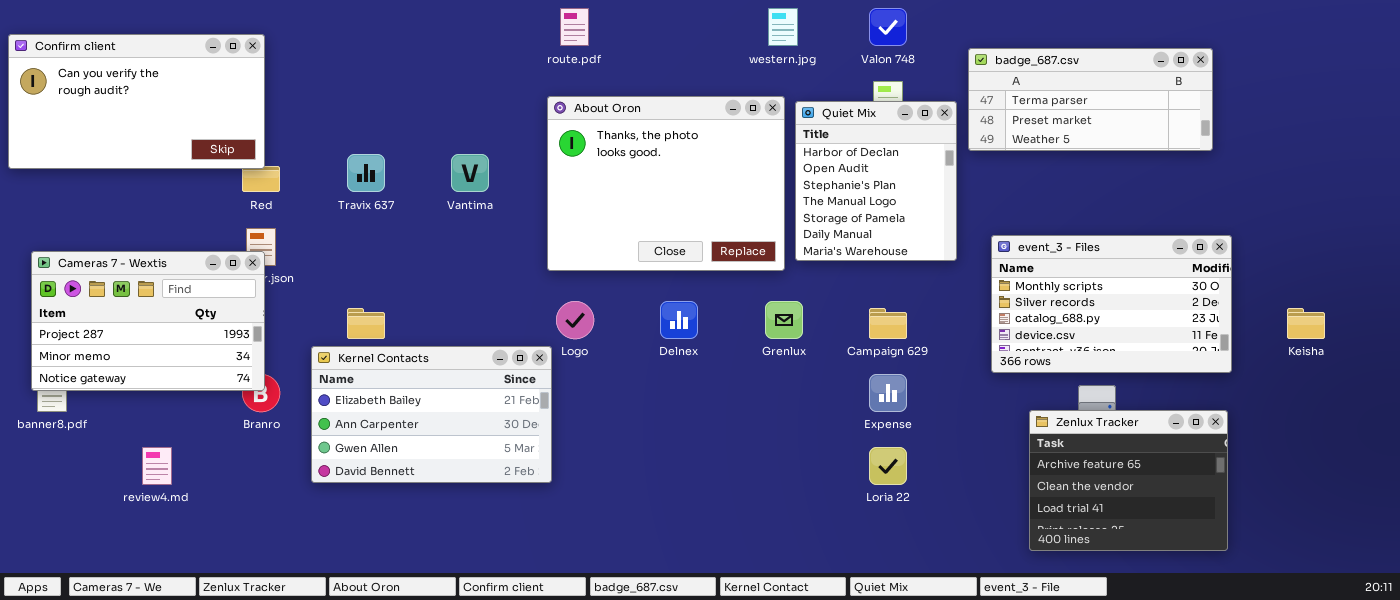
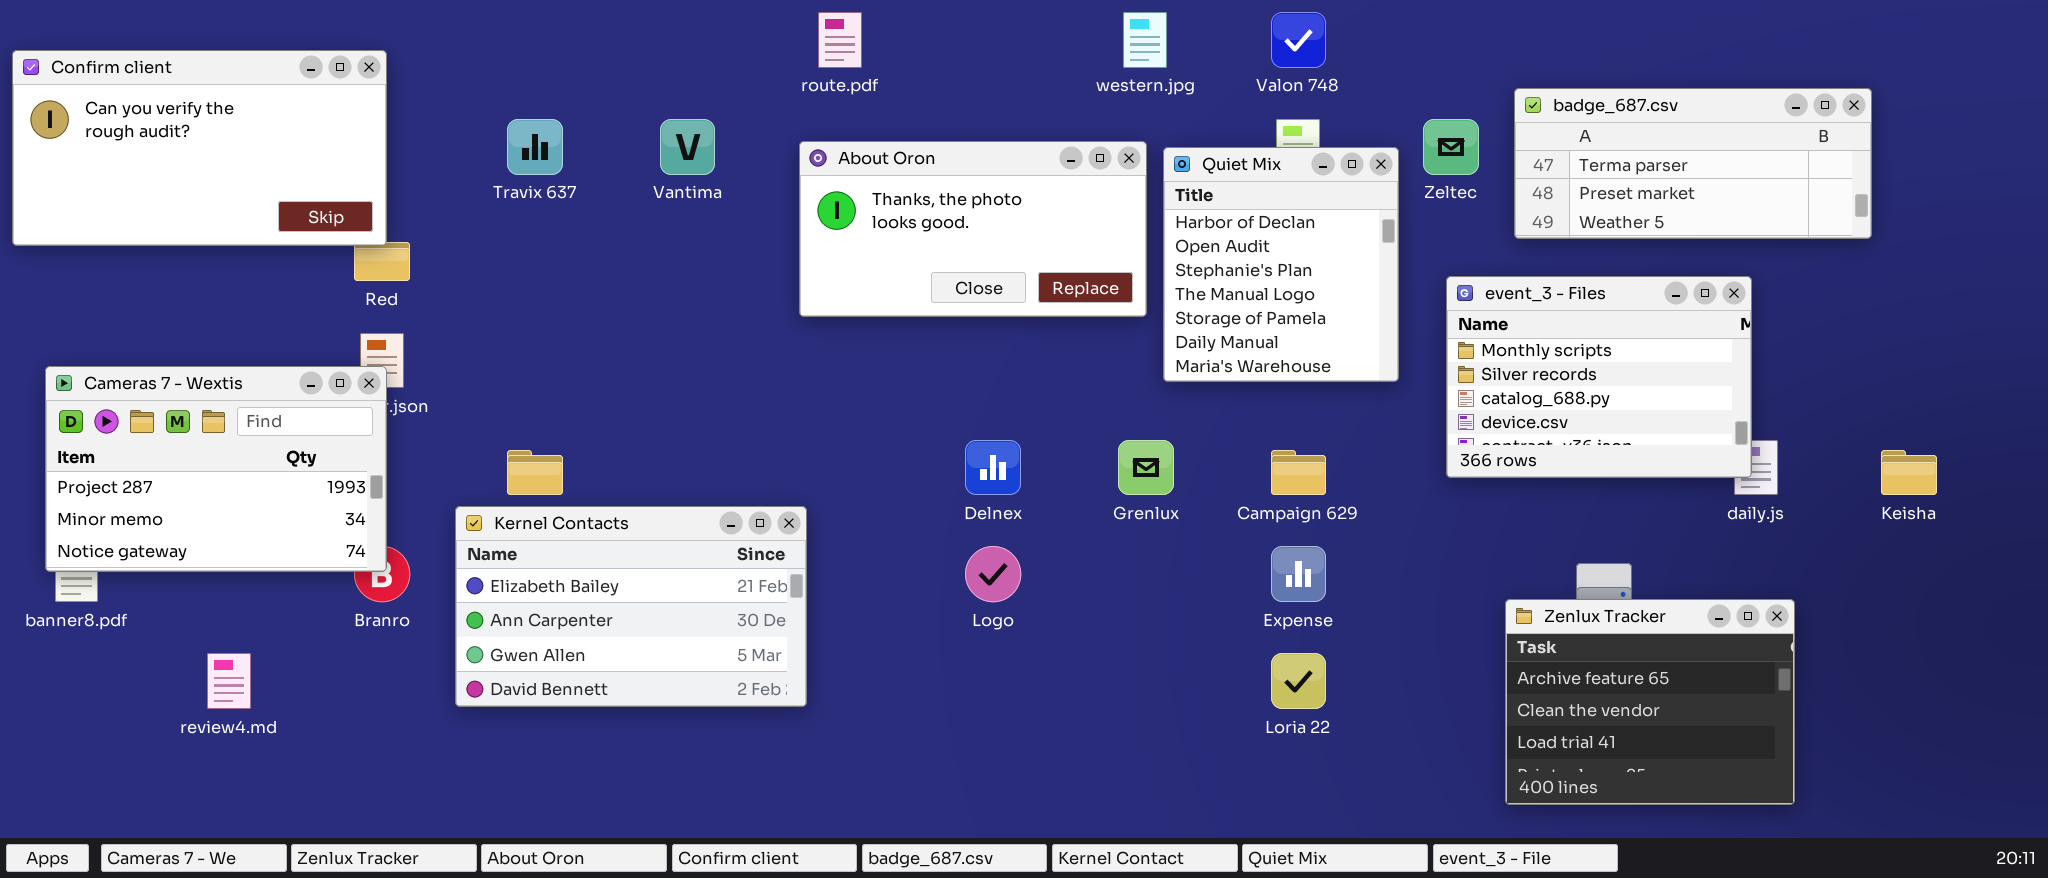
badge_687.csv: [968,48,1213,151] -> [1514,88,1872,239], moved
About Oron: [547,96,785,271] -> [799,141,1147,317], resized
Travix 637: [347,154,385,192] -> [507,119,563,175], moved
Vantima: [451,154,489,192] -> [660,119,715,175], moved
event_3 - Files: [991,235,1232,373] -> [1446,276,1752,478], moved, resized
Logo: [556,301,594,339] -> [965,546,1021,602], moved

